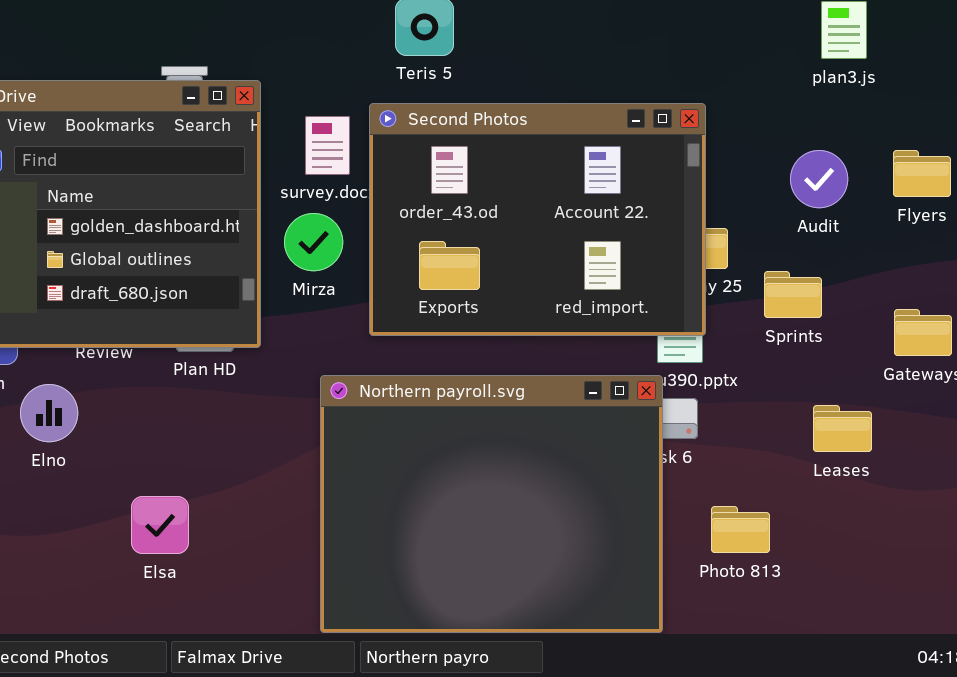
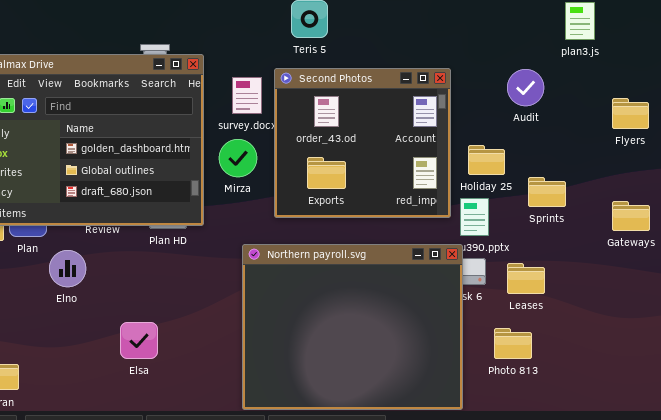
Second Photos: [369,103,706,336] -> [274,68,451,218], resized
Audit: [790,150,848,208] -> [507,69,544,106], moved
Leases: [813,405,872,452] -> [507,263,545,294], moved

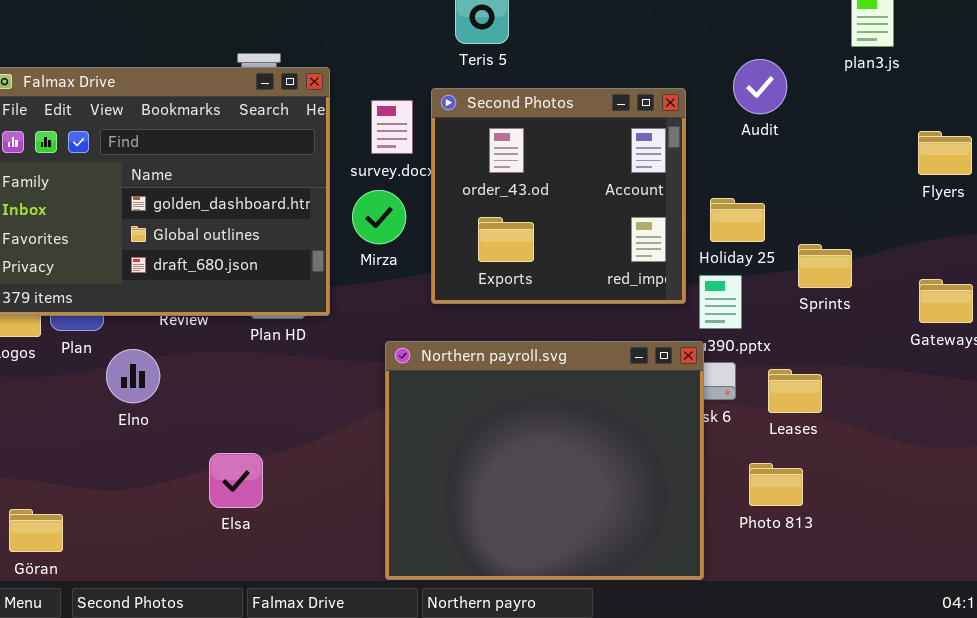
Audit: [507,69,544,106] -> [733,59,787,114], moved

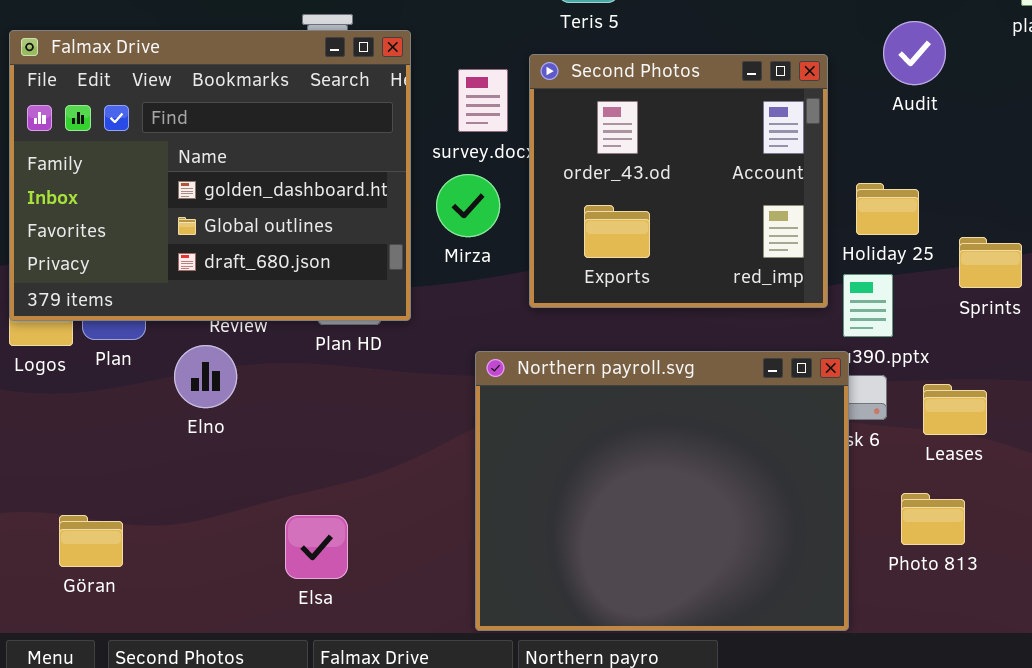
Elno: [106,349,160,403] -> [174,345,237,408], moved
Elsa: [209,453,263,508] -> [285,515,348,579], moved
Göran: [9,509,63,552] -> [59,515,123,567], moved

